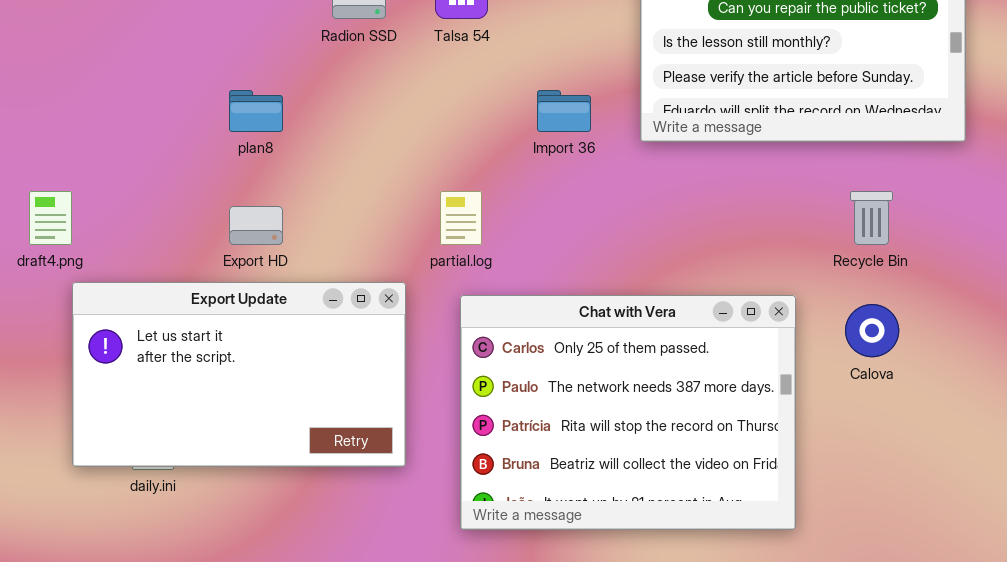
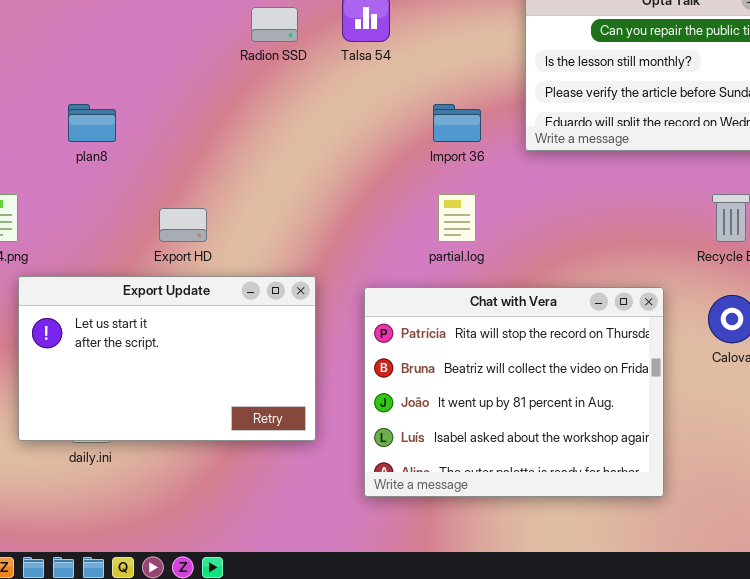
plan8: [229,90,283,132] -> [68,104,116,142], moved
partial.log: [440,191,482,245] -> [438,194,476,242], moved
Chat with Vera: [460,295,796,530] -> [364,287,664,497], scrolled down 2 rows

